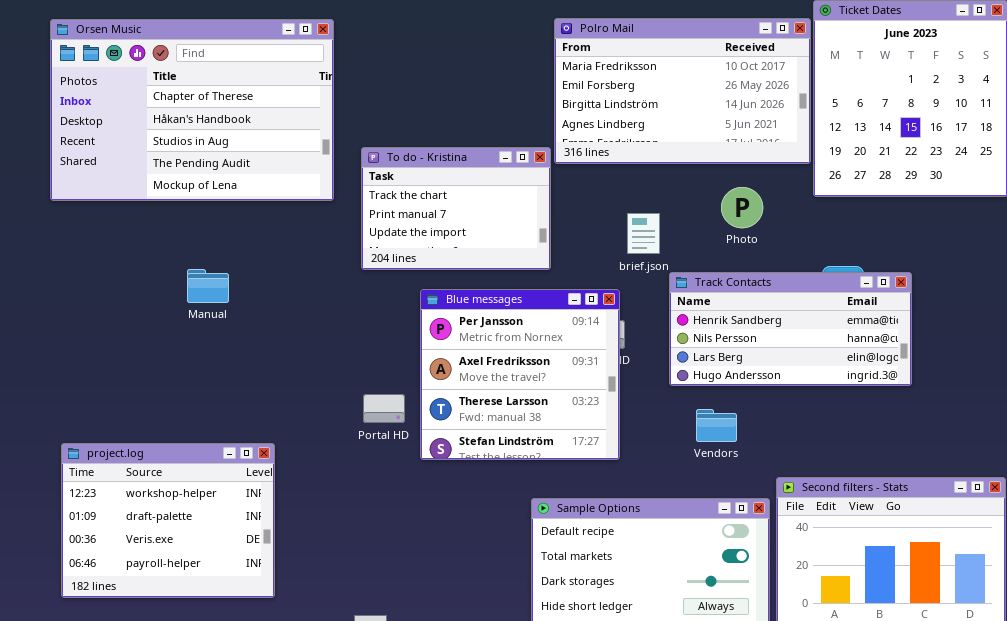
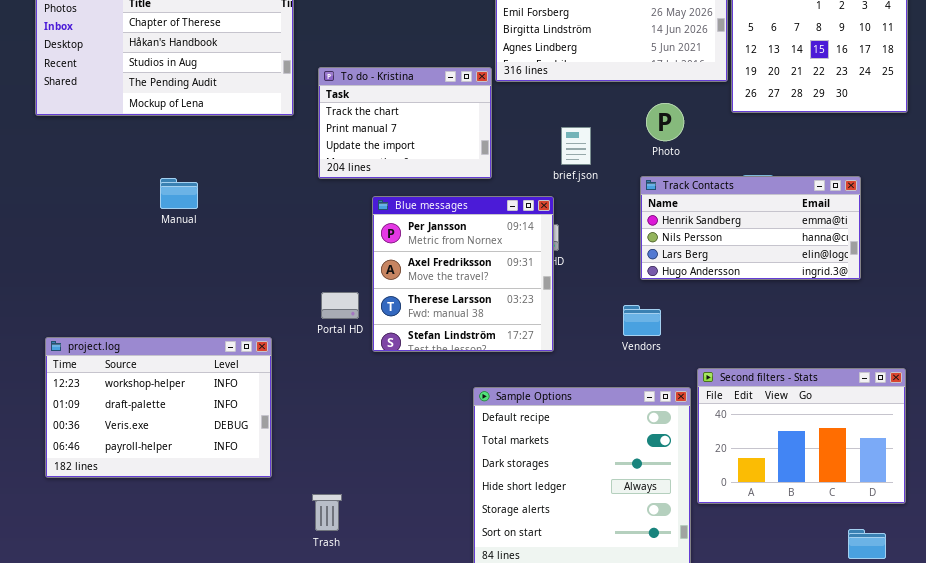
Track Contacts: [669,272,912,386] -> [640,176,861,280], moved
project.log: [61,443,275,598] -> [45,337,272,478], resized

